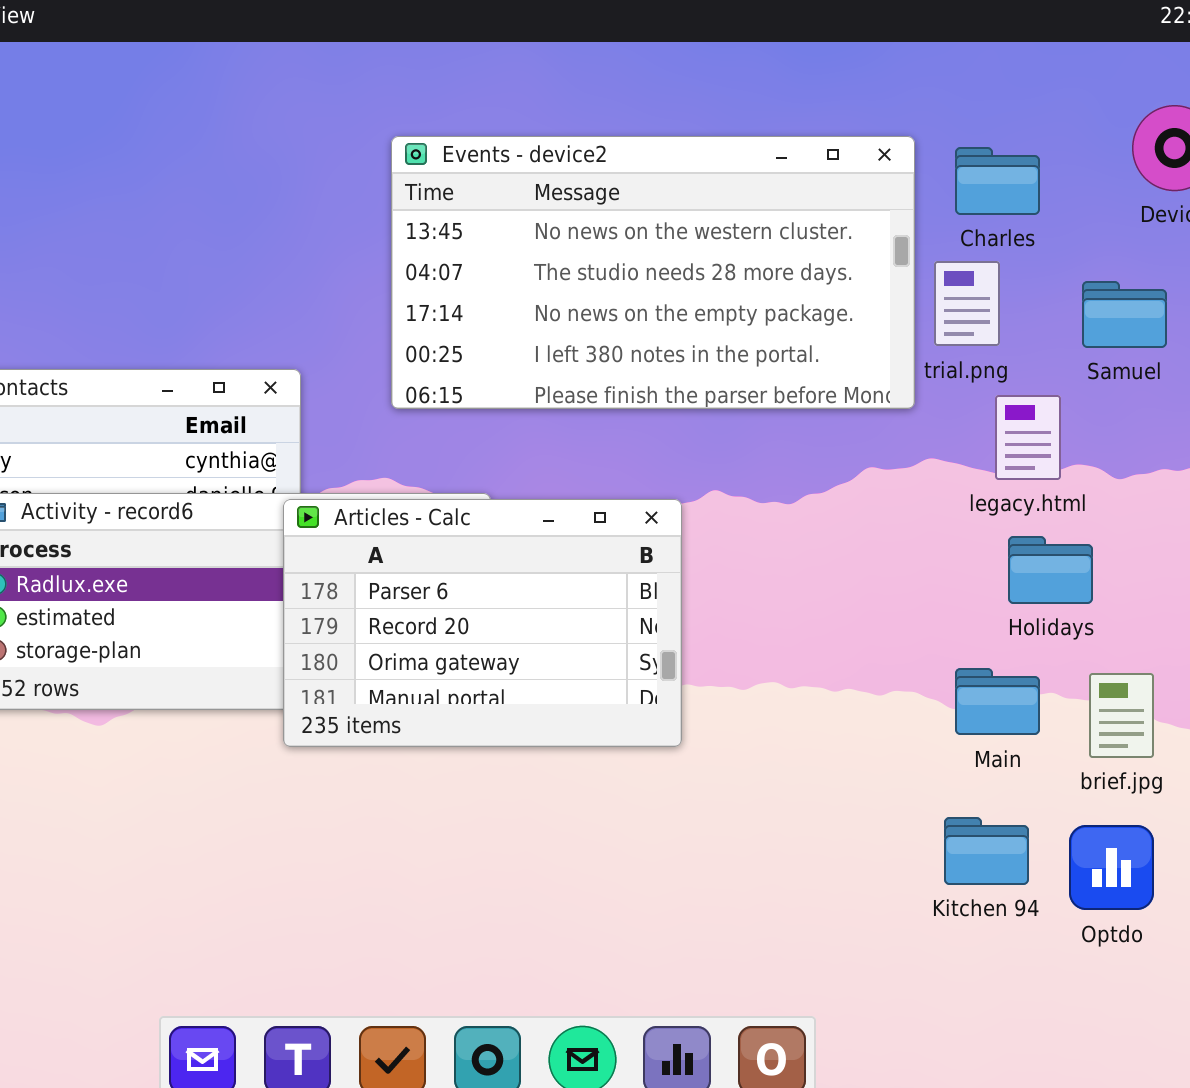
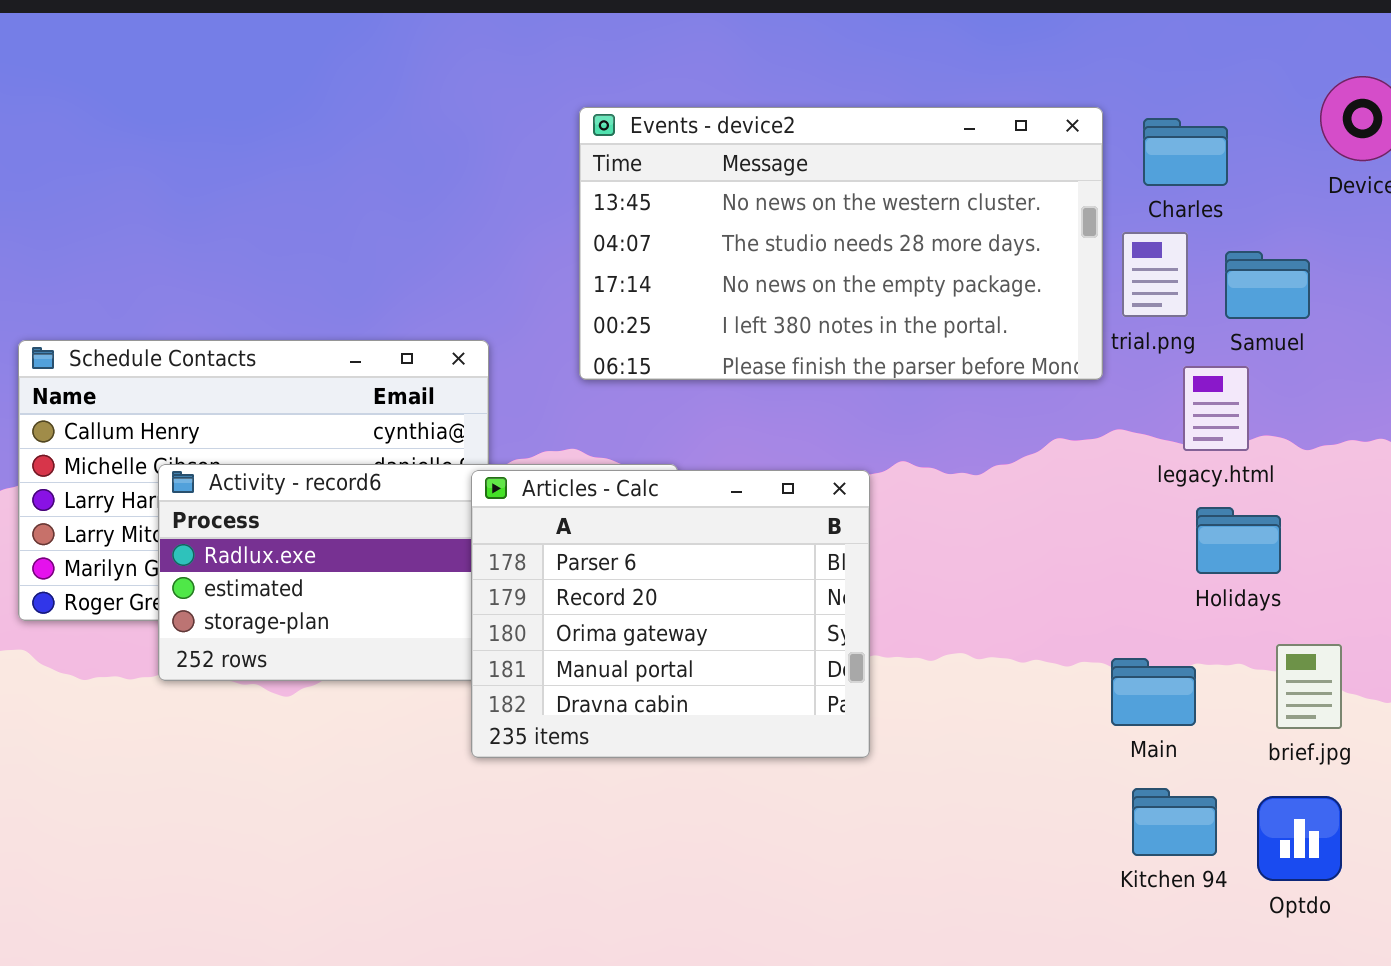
Samuel: [1082,281,1167,348] -> [1225,251,1310,319], moved
Articles - Calc: [283,499,682,747] -> [471,470,870,758], resized
Main: [955,668,1040,735] -> [1111,658,1196,726], moved

